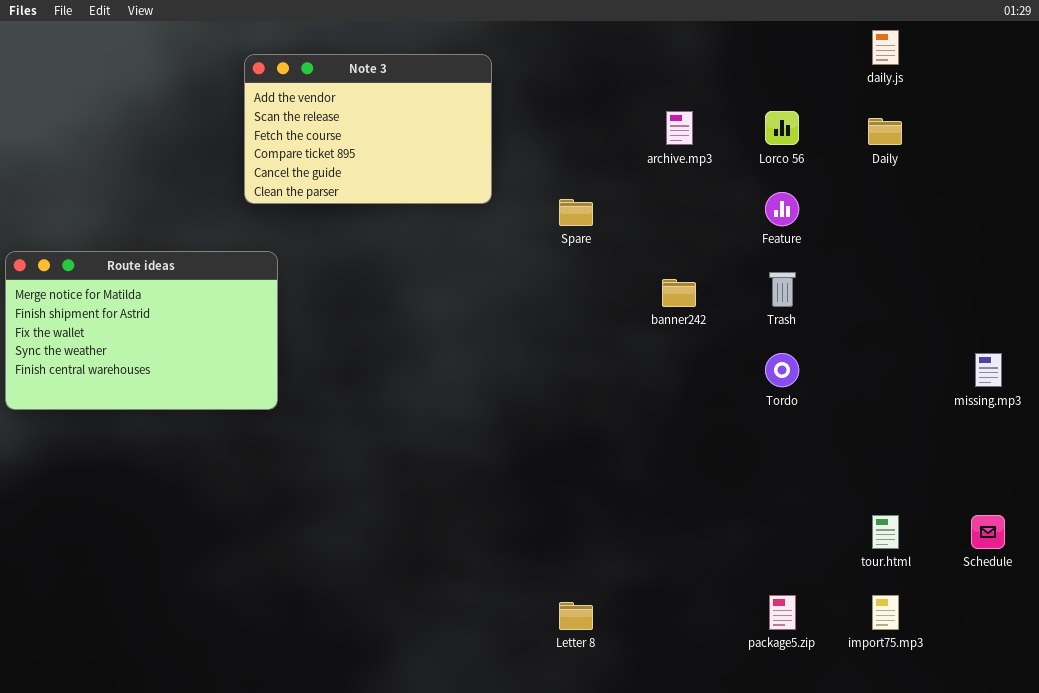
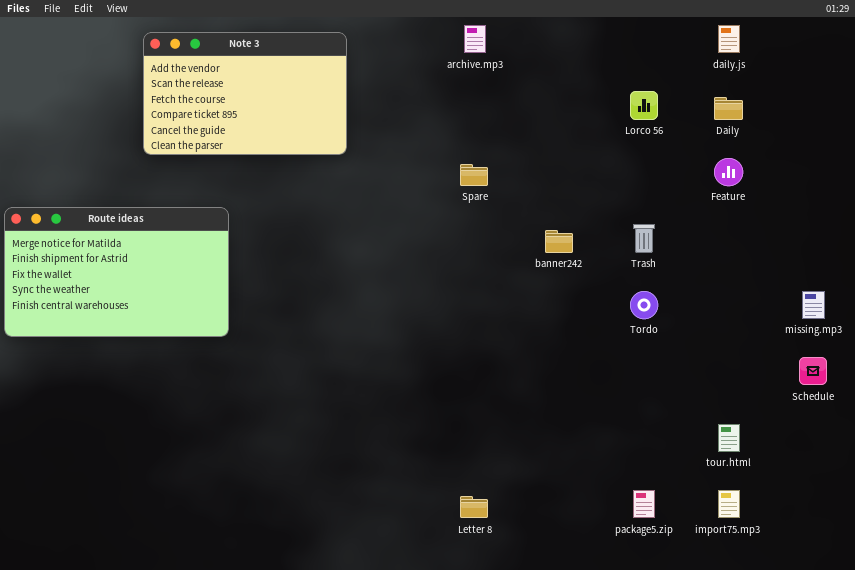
Note 3: [244,54,492,204] -> [143,32,347,155], moved
archive.mp3: [666,111,693,145] -> [464,25,486,53], moved
Feature: [765,192,799,226] -> [714,158,743,186], moved
Schedule: [971,515,1005,549] -> [799,357,827,385], moved

